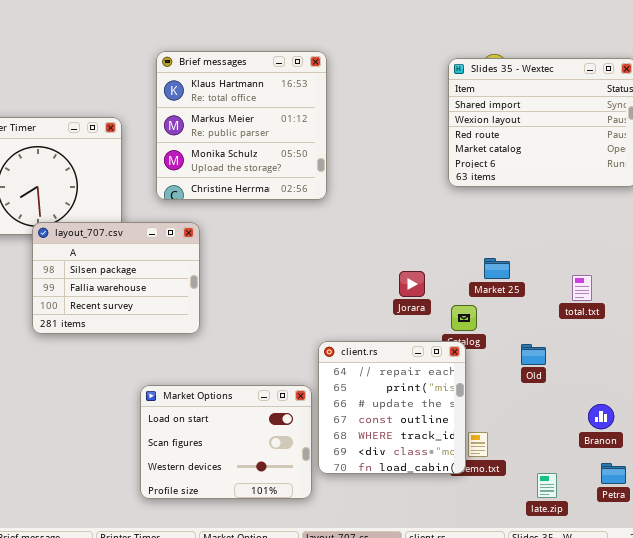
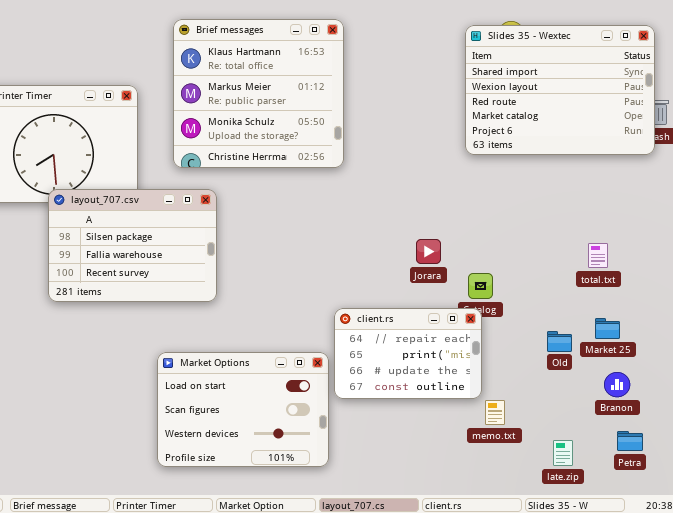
Market 25: [484,258,510,279] -> [595,318,620,339], moved
client.rs: [318,341,466,474] -> [334,308,482,399], resized
Old: [521,344,546,365] -> [547,331,572,352], moved

